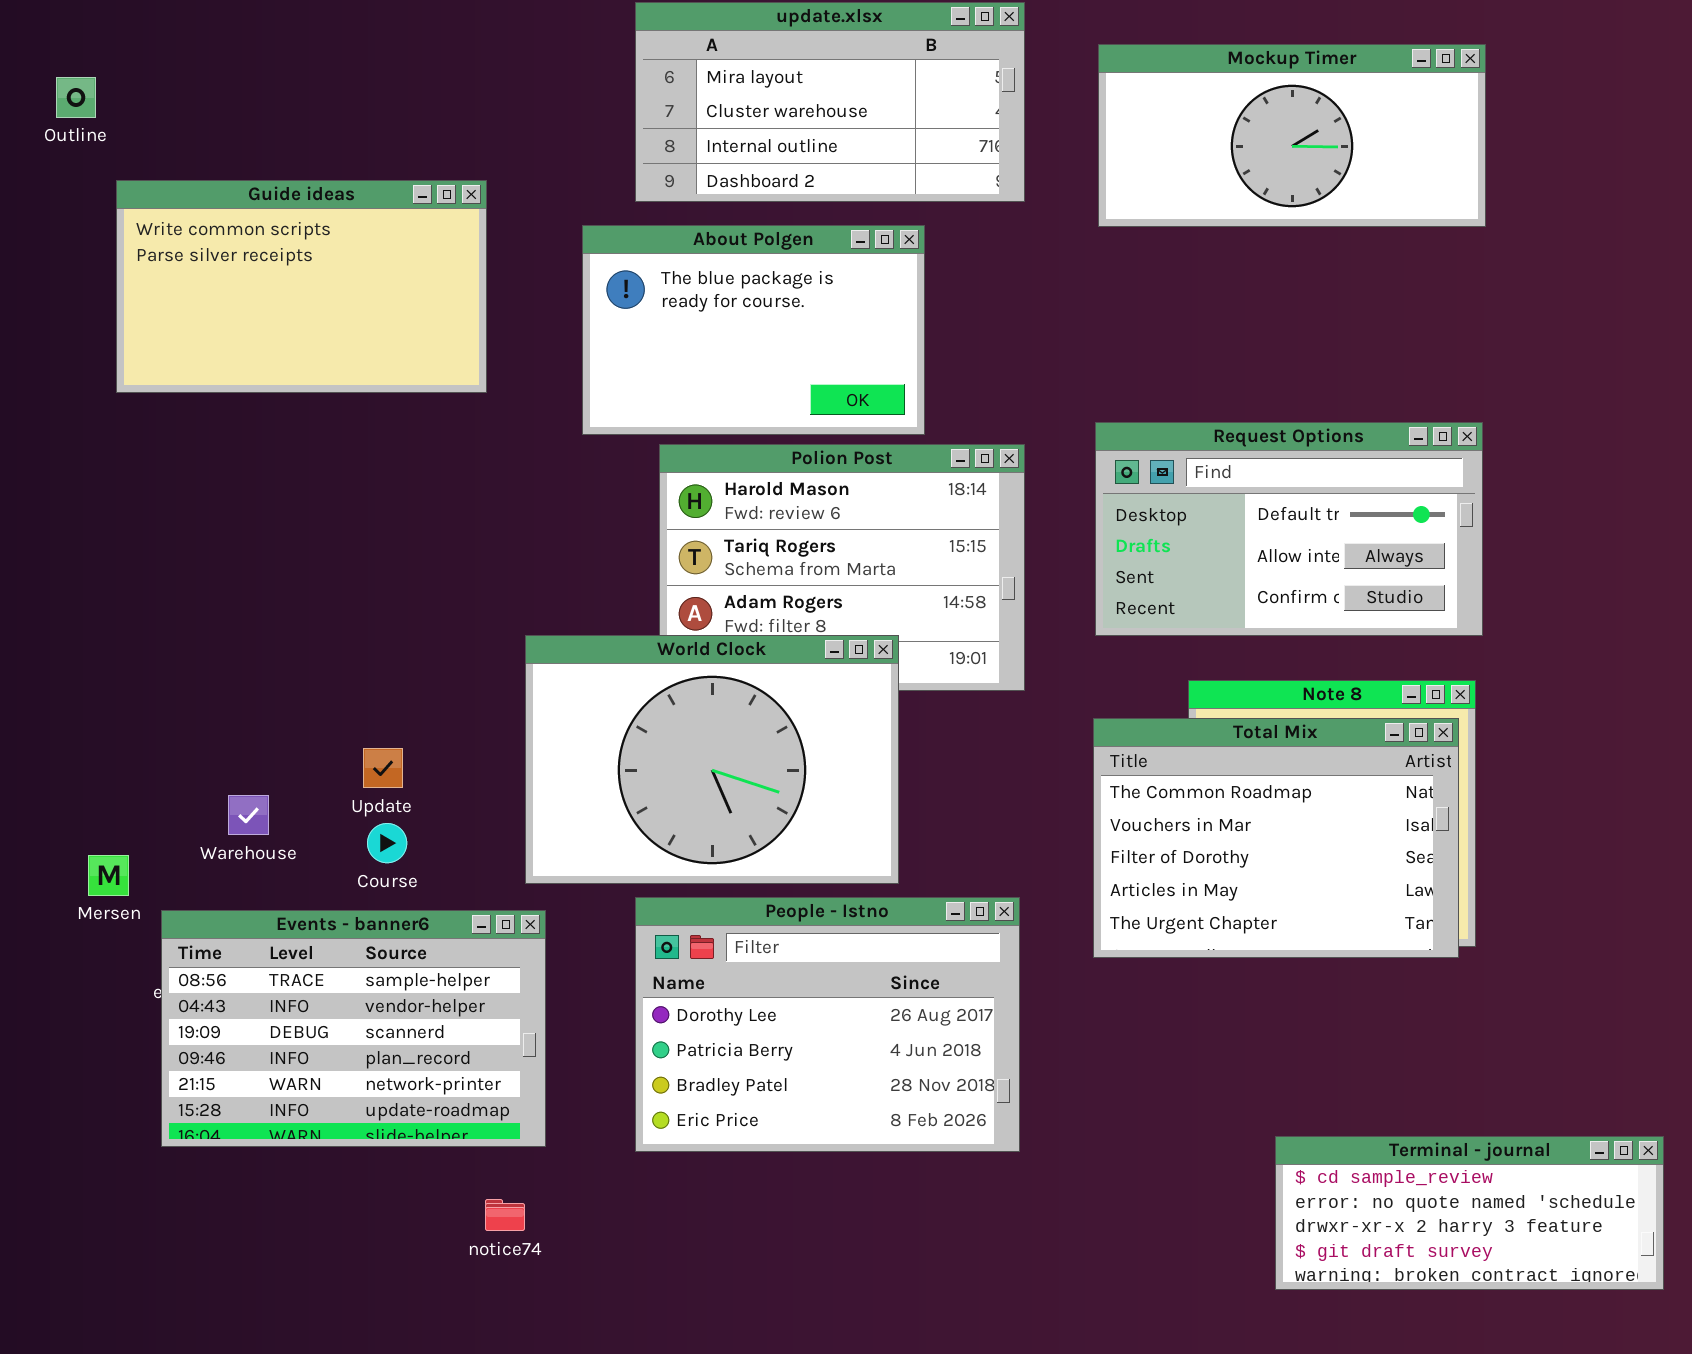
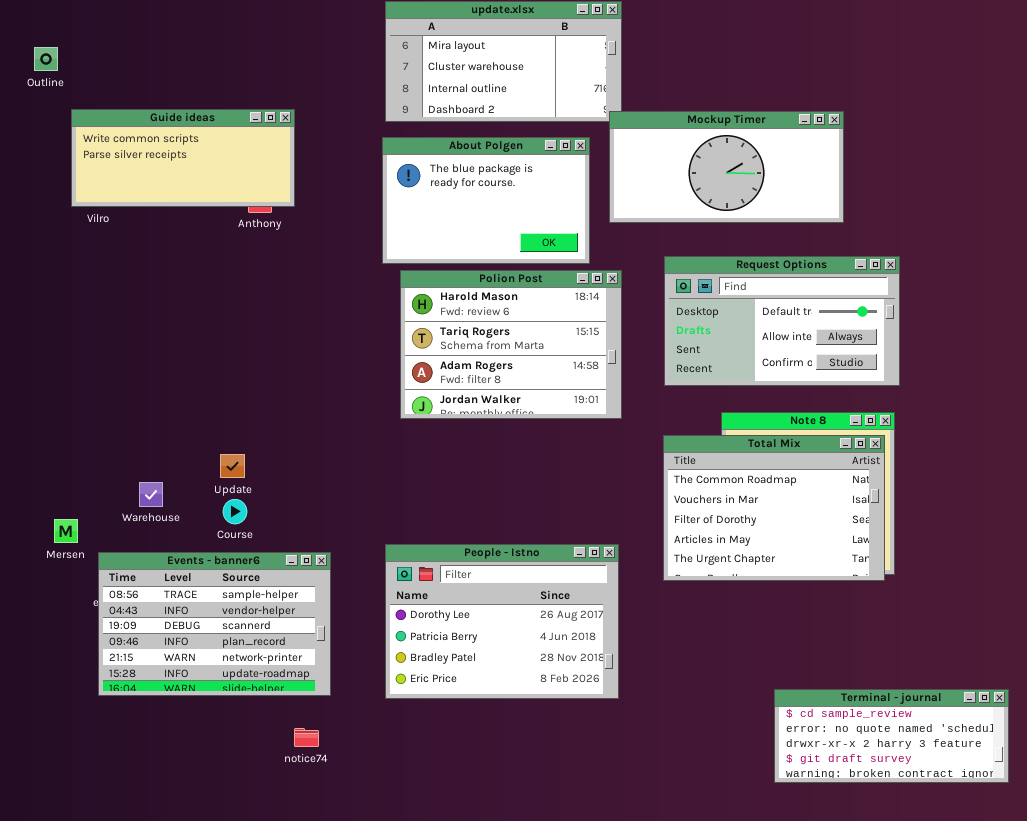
Mockup Timer: [1098,44,1486,227] -> [609,111,844,223], moved
Guide ideas: [116,180,487,393] -> [71,109,295,207], resized
About Polgen: [582,225,925,435] -> [382,137,590,264], moved
World Clock: [525,635,899,884] -> none, closed

